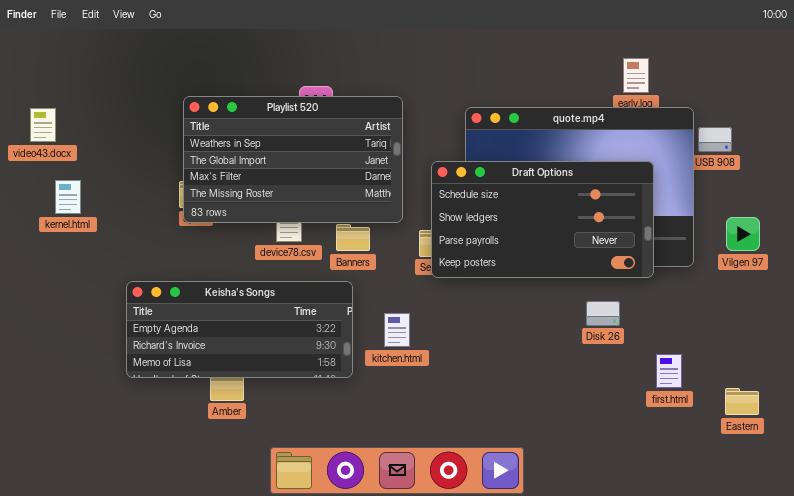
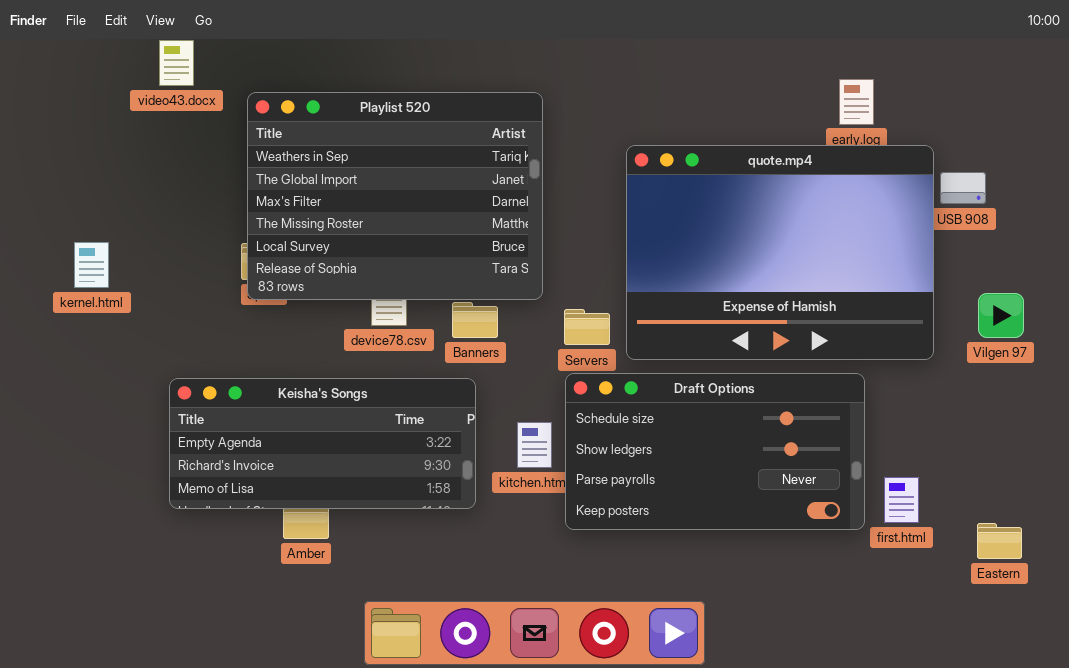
Playlist 520: [183,96,403,223] -> [247,92,543,300], resized
video43.docx: [30,108,56,142] -> [159,40,194,86], moved
Draft Options: [431,161,654,278] -> [565,373,865,530], moved

